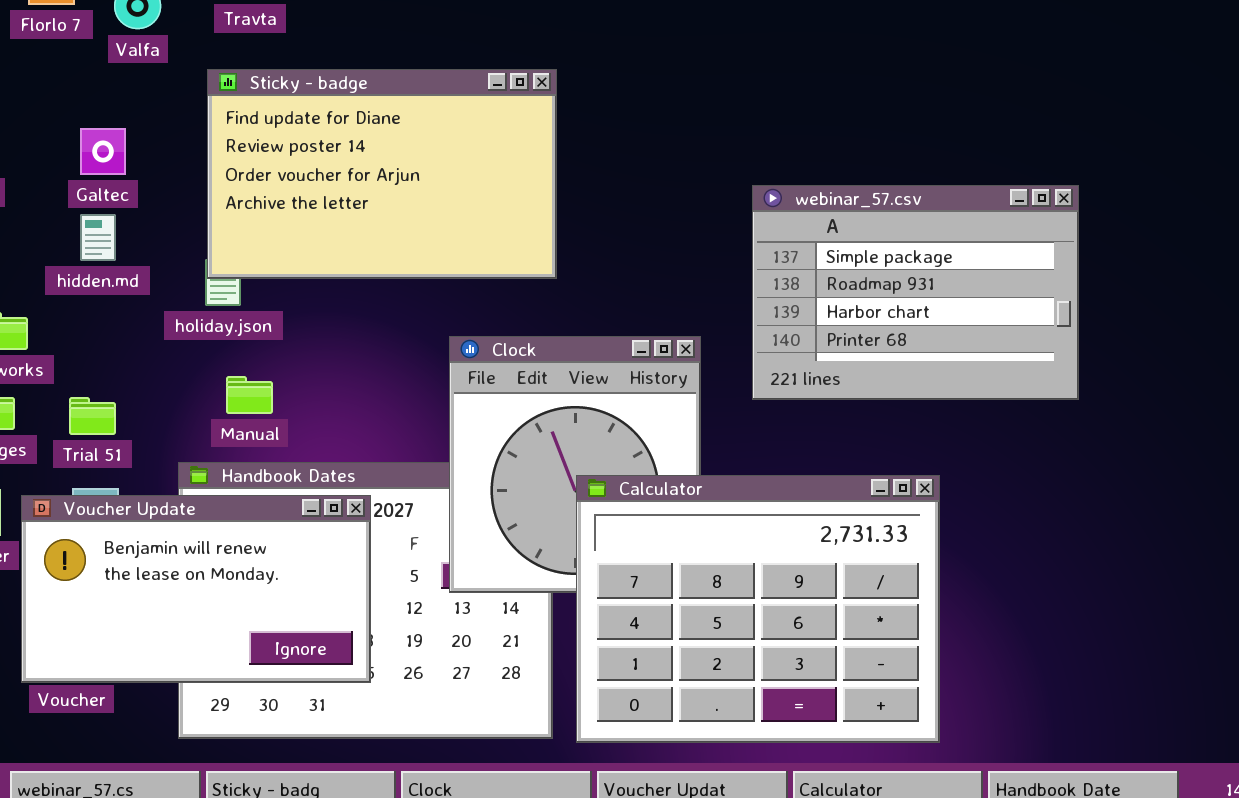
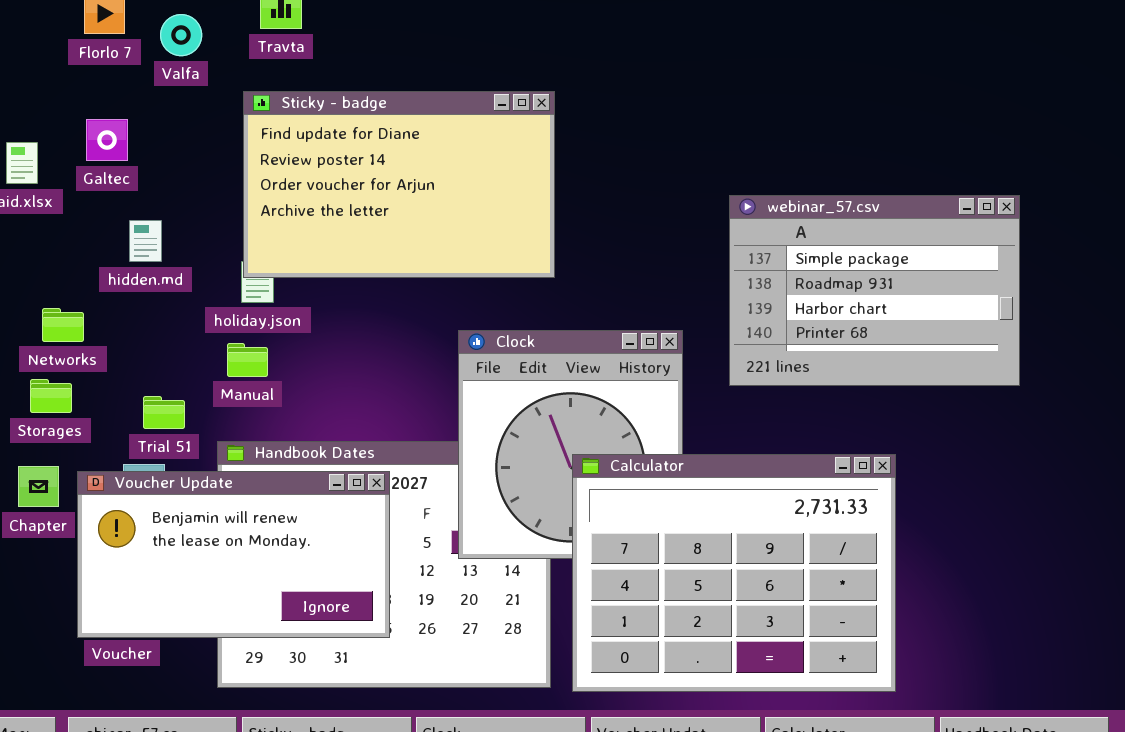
Galtec: [80,128,126,175] -> [86,119,128,161], moved
Manual: [226,376,273,414] -> [227,343,268,377], moved
Trial 51: [69,397,116,435] -> [143,396,185,429], moved

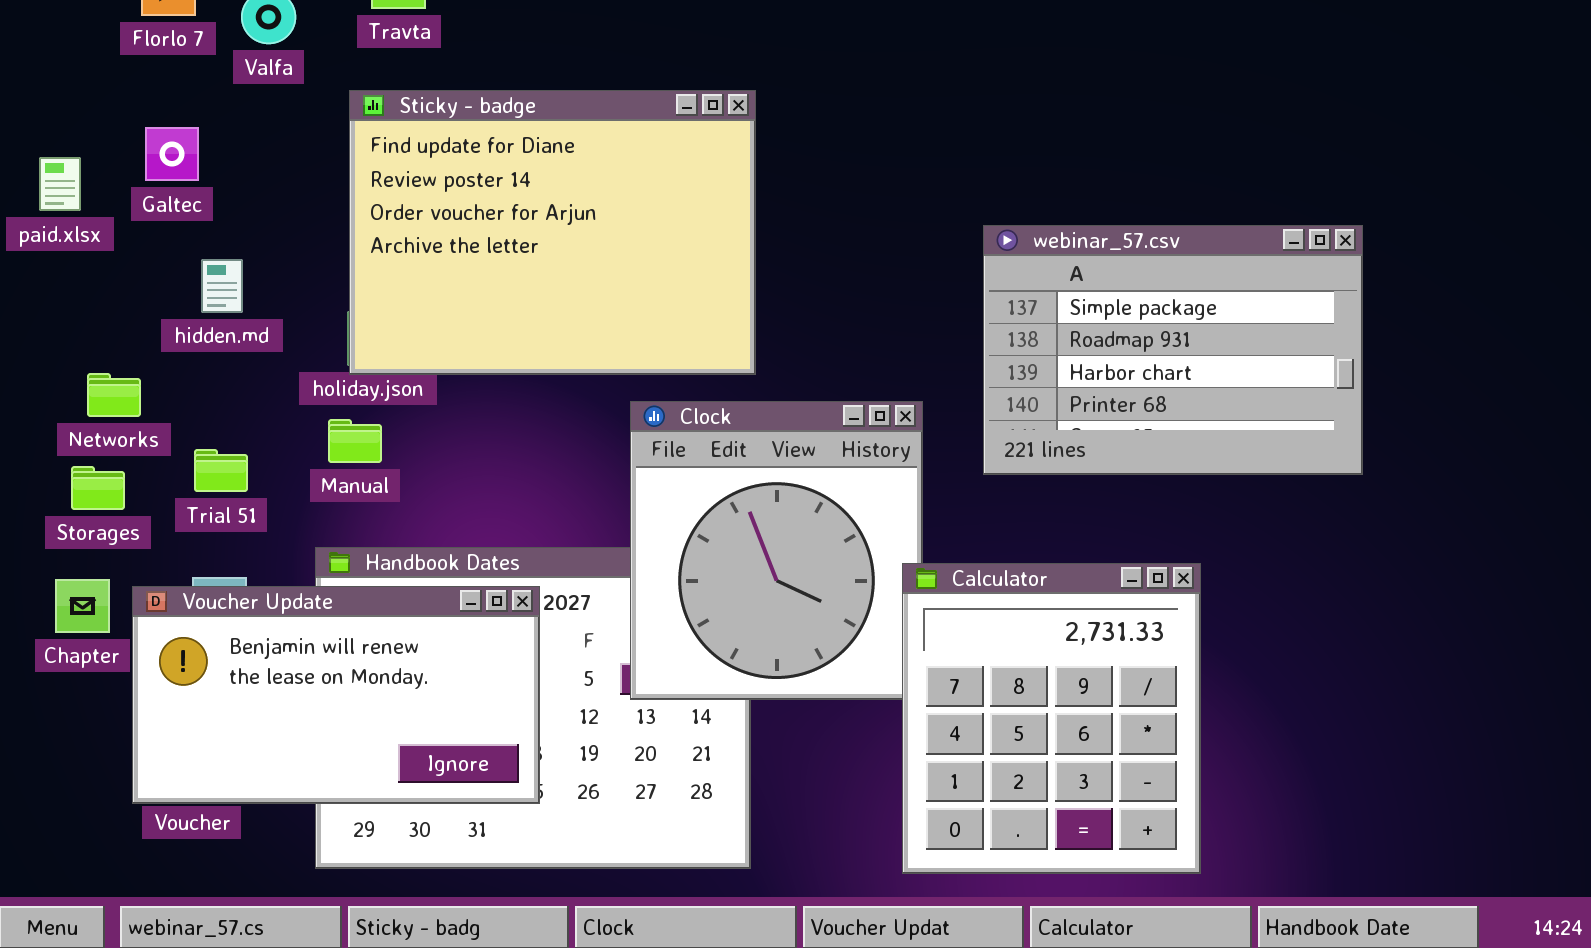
Sticky - badge: [243,91,555,278] -> [349,90,756,375], resized
Trial 51: [143,396,185,429] -> [194,449,248,492], moved
Calculator: [572,454,896,692] -> [902,563,1201,874], resized

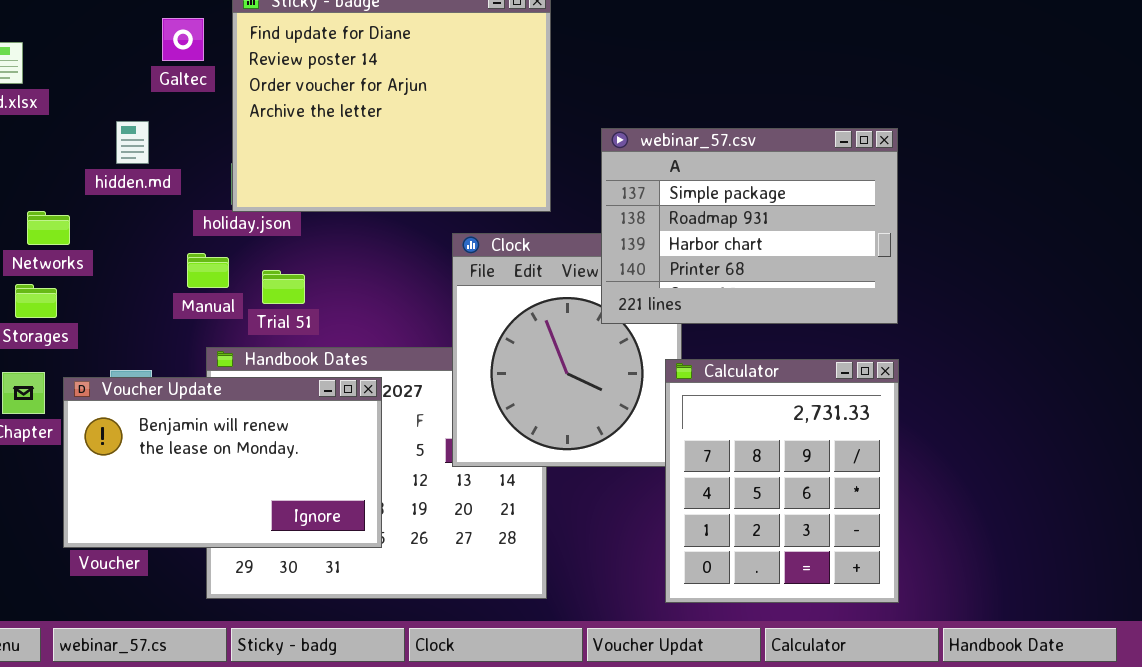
Galtec: [145,127,199,181] -> [162,18,204,61], moved
webinar_57.csv: [983,225,1363,475] -> [601,128,898,324], moved
Manual: [328,419,382,463] -> [187,253,229,288], moved
Trial 51: [194,449,248,492] -> [262,270,305,304], moved

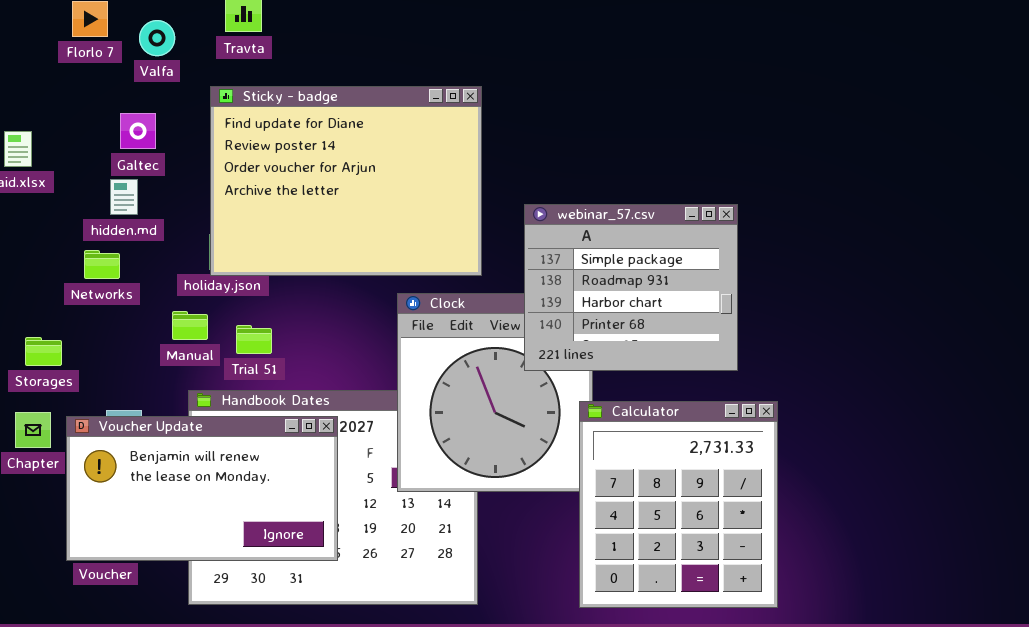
Galtec: [162,18,204,61] -> [120,113,156,149], moved
hidden.md: [116,121,149,164] -> [110,179,138,215], moved
webinar_57.csv: [601,128,898,324] -> [524,204,738,371], resized
Networks: [27,211,70,245] -> [84,250,120,279], moved

